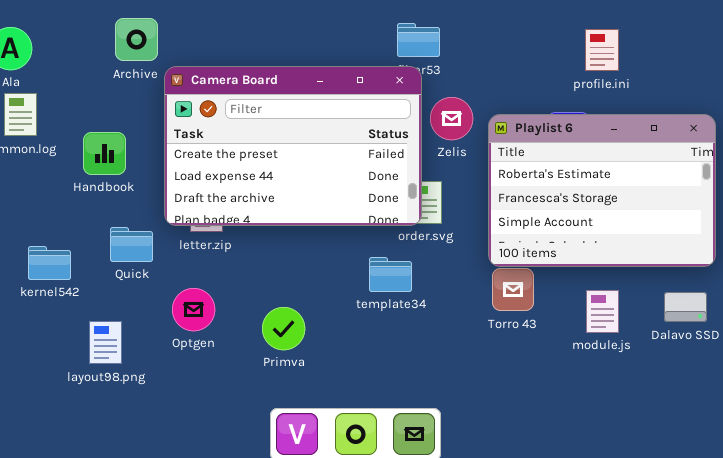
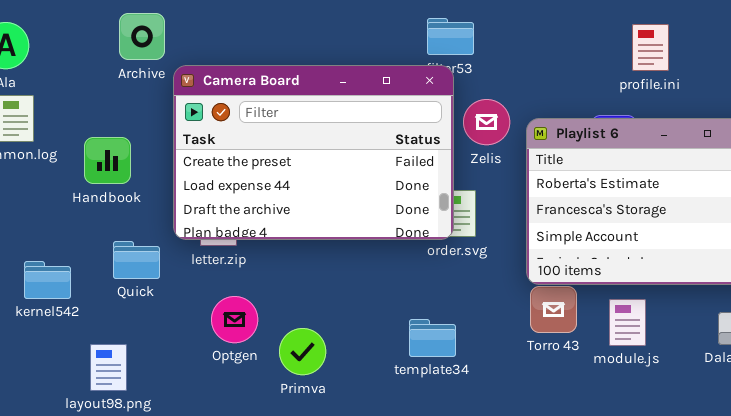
template34: [369,257,412,292] -> [409,319,456,357], moved
Optgen: [172,288,215,331] -> [211,296,258,343], moved
module.js: [586,290,619,333] -> [609,299,646,346], moved

